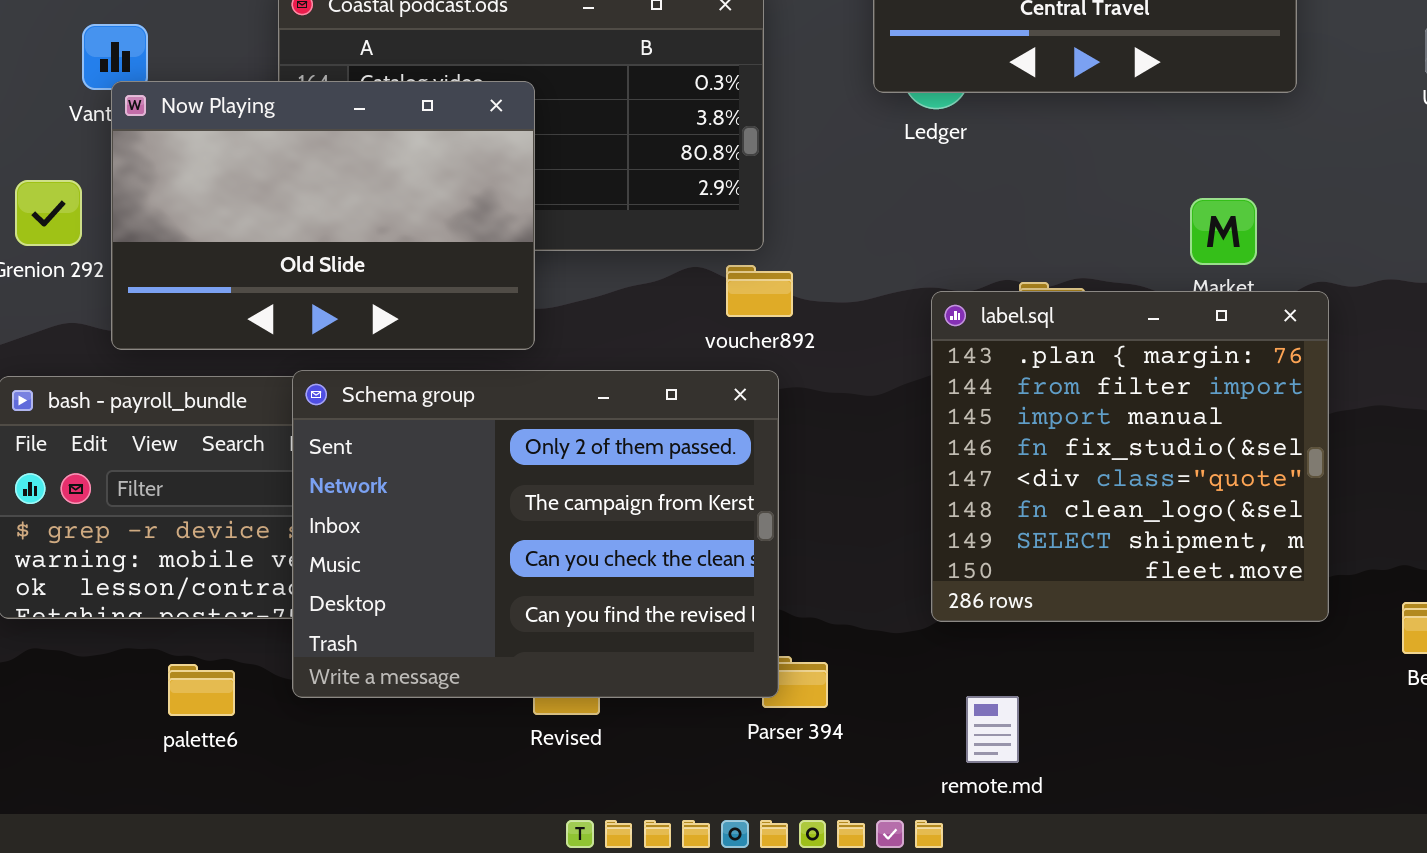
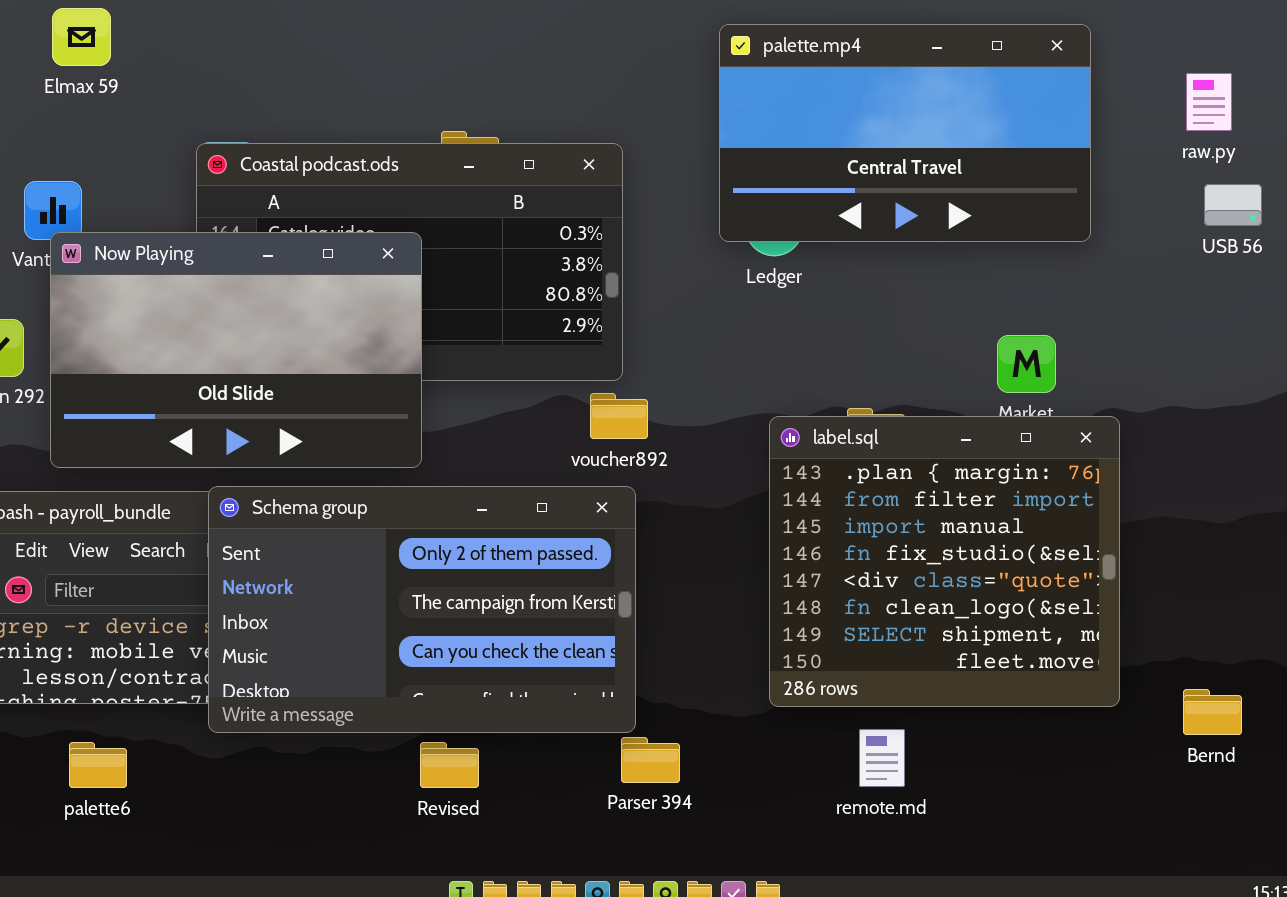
Schema group: [292,370,779,698] -> [208,486,636,733], resized
palette6: [168,664,235,716] -> [69,742,127,788], moved
remote.md: [966,696,1019,763] -> [859,729,905,787], moved

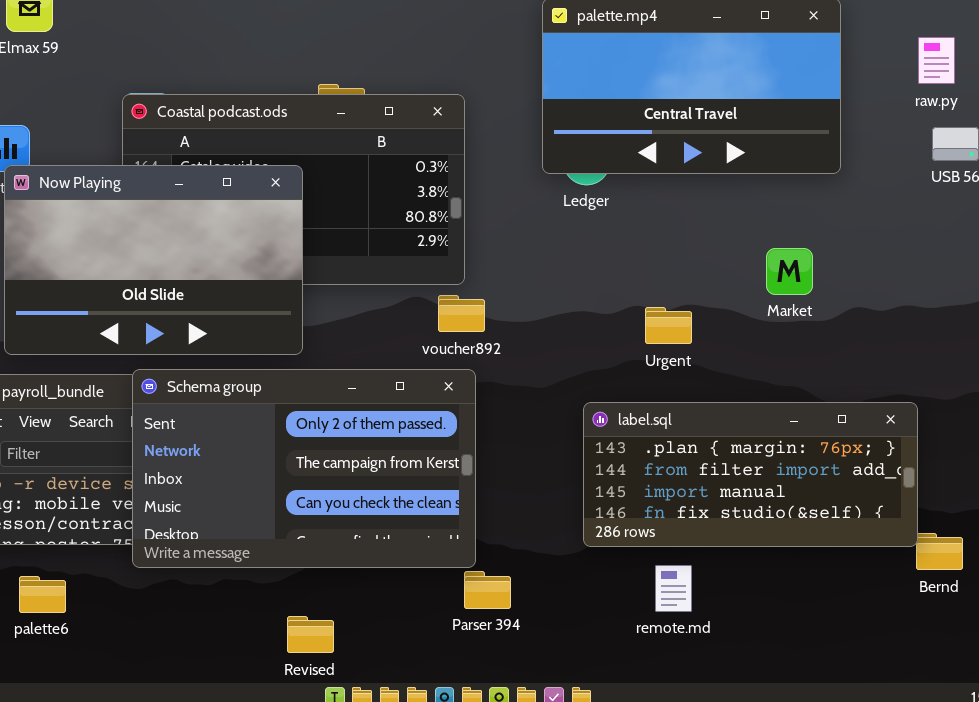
label.sql: [769,416,1120,707] -> [583,402,918,547], resized
Revised: [420,742,479,788] -> [287,616,334,653], moved

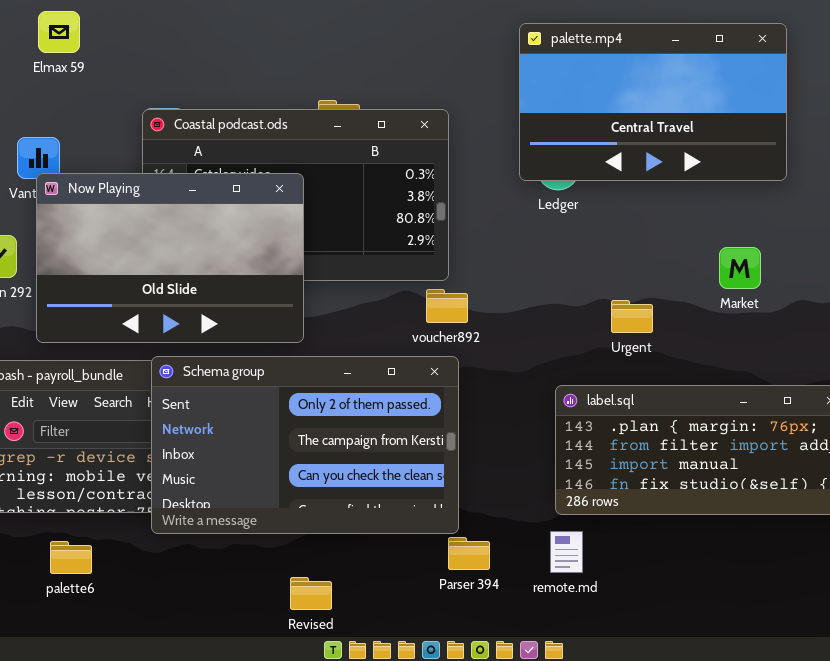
remote.md: [655,565,692,612] -> [550,531,583,573], moved

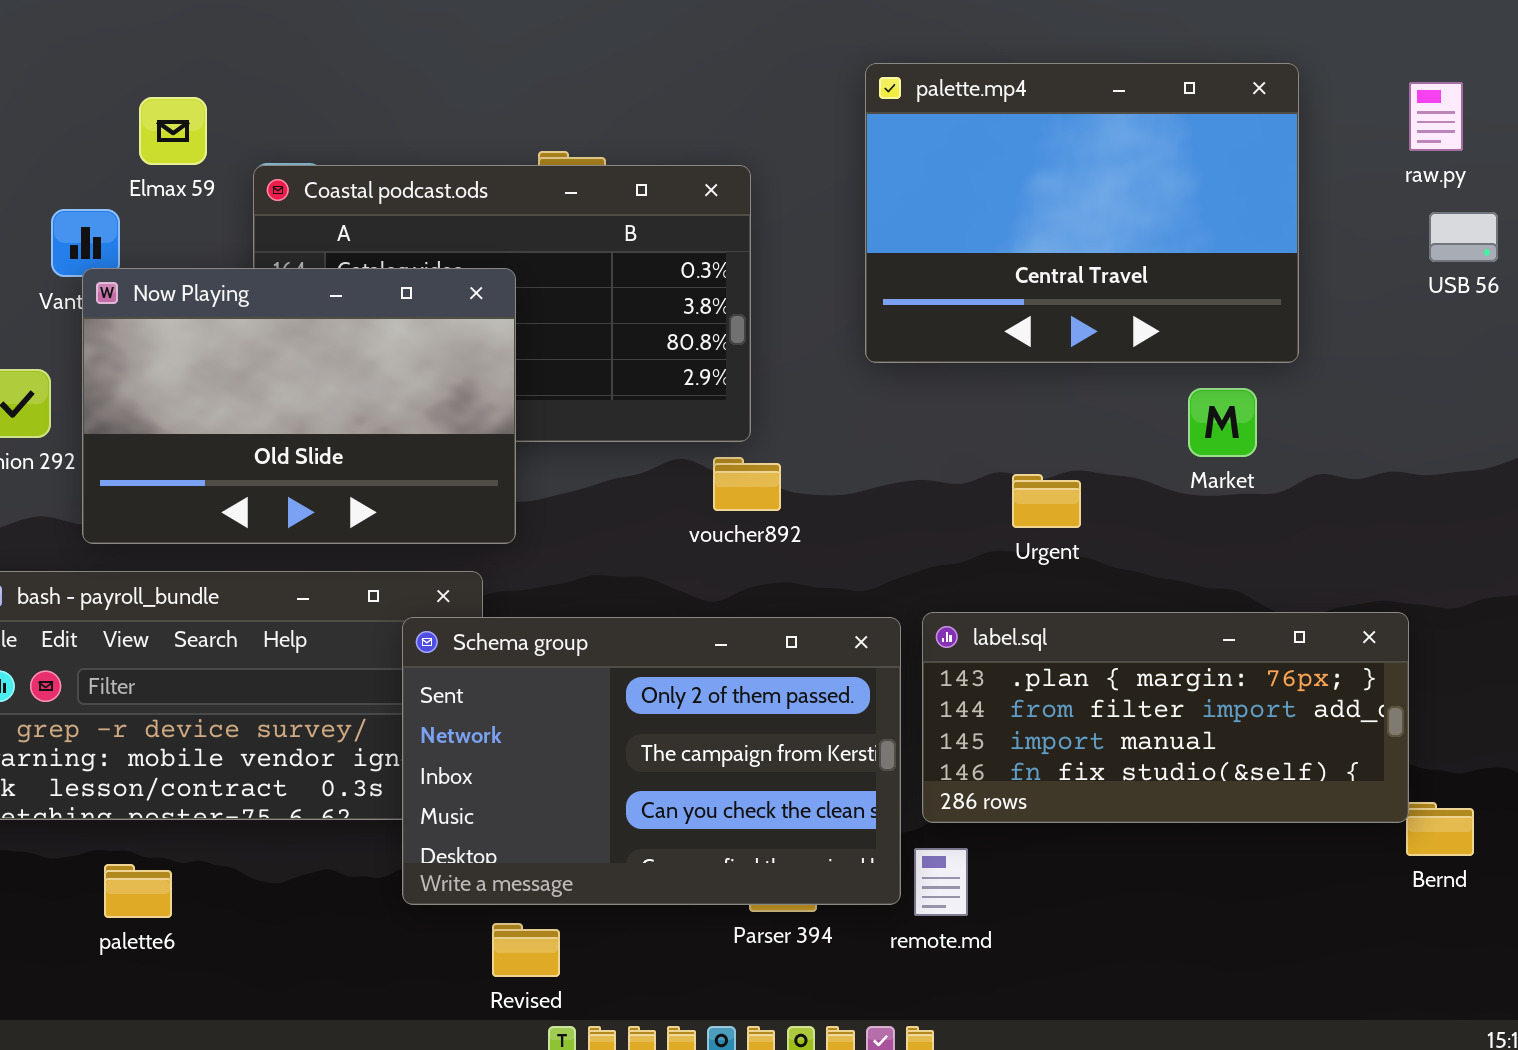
Elmax 59: [38,11,80,53] -> [139,97,207,165], moved
palette.mp4: [519,23,787,181] -> [865,63,1299,363], moved, resized
Schema group: [151,356,459,534] -> [402,617,901,905], moved

